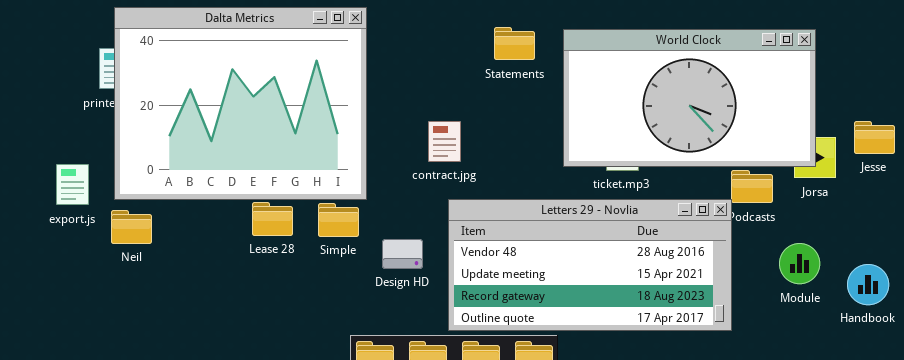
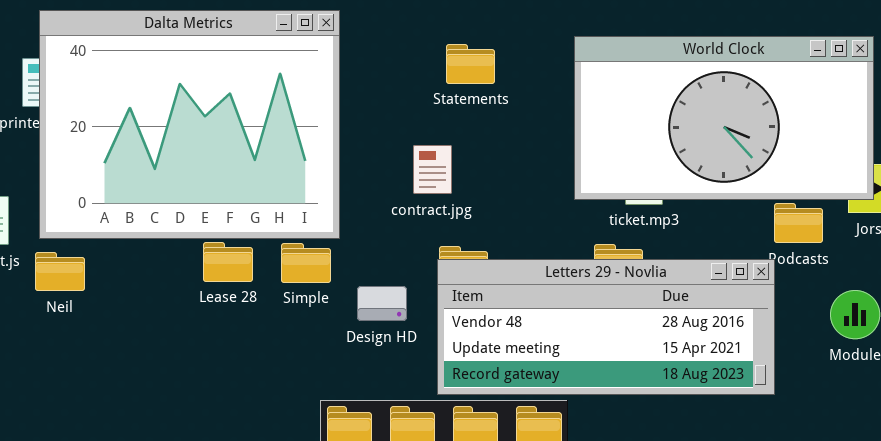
Statements: [494,27,535,60] -> [446,44,495,84], moved
Letters 29 - Novlia: [448,199,732,331] -> [437,259,775,395], resized

